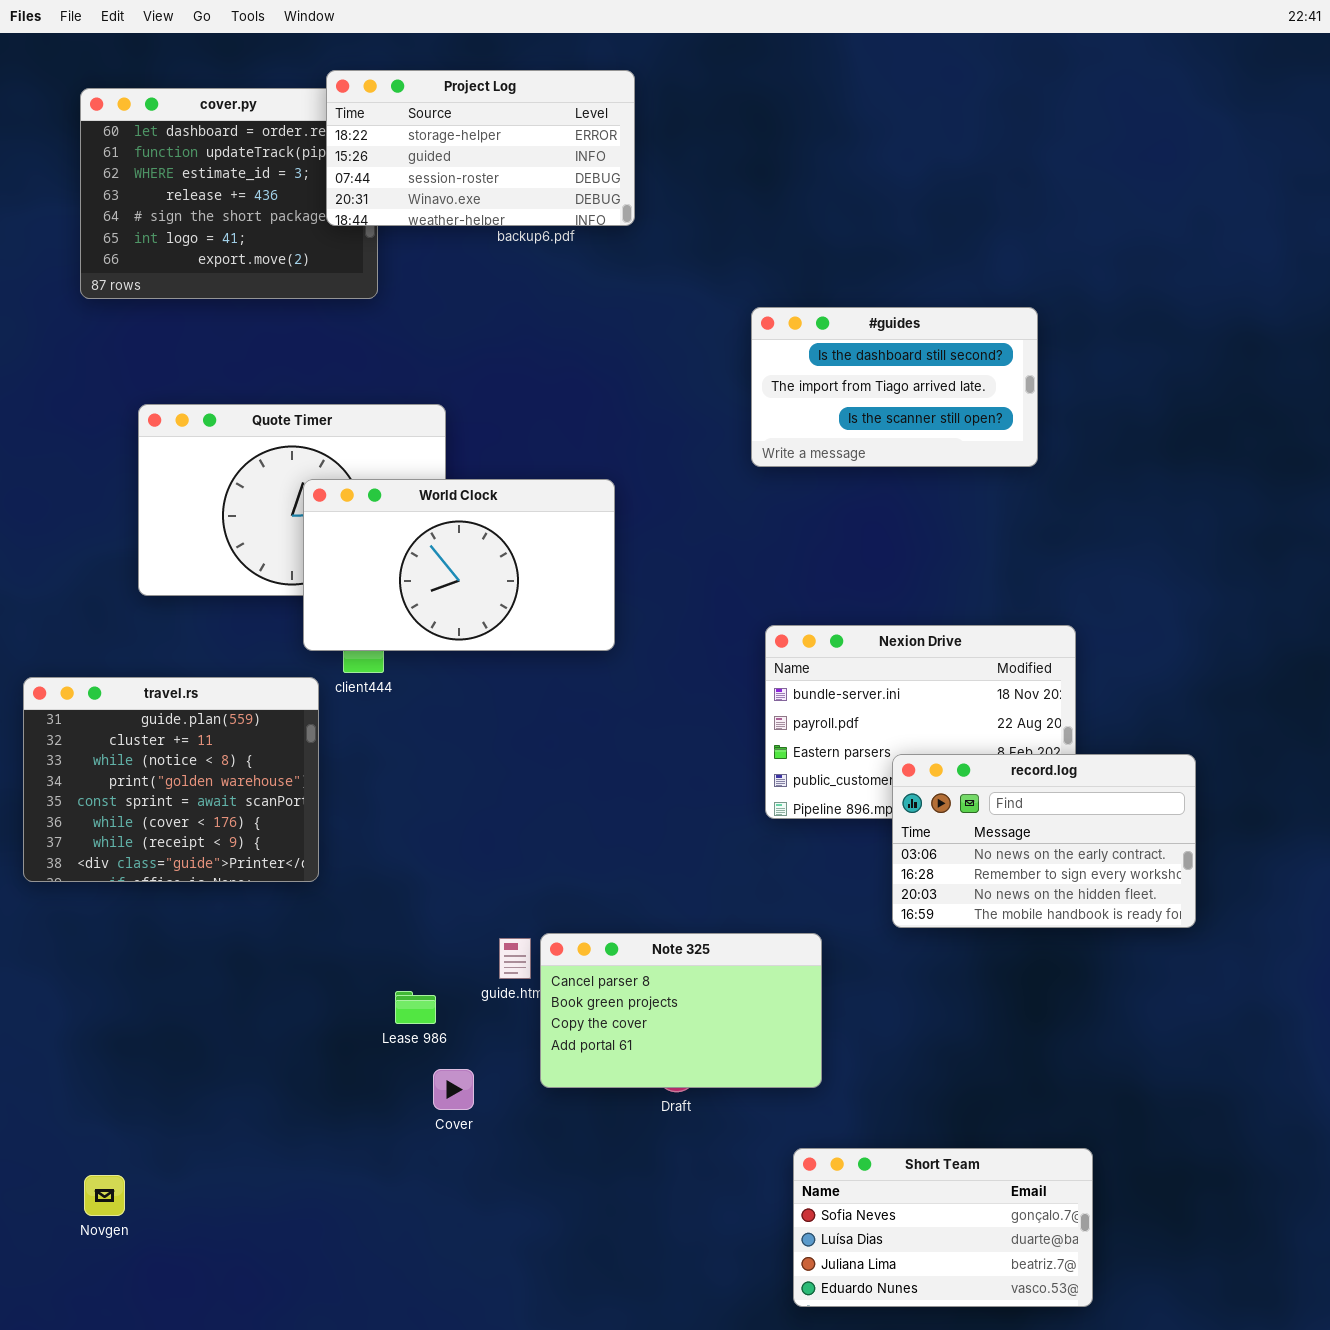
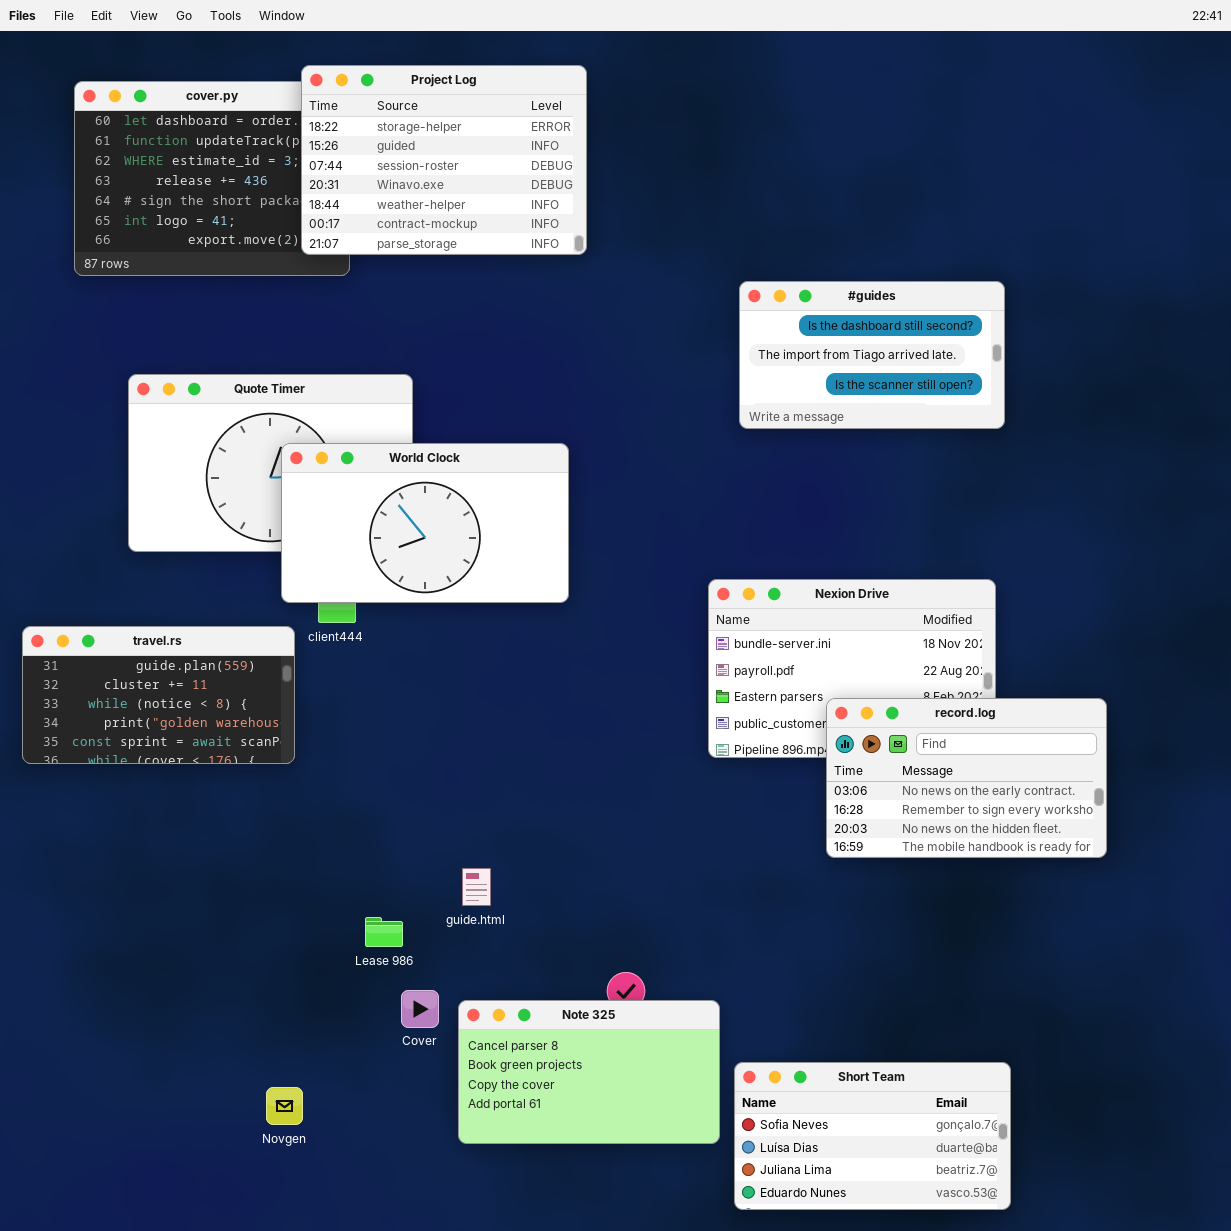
Project Log: [326,70,635,226] -> [301,65,587,255], resized
#guides: [751,307,1038,467] -> [739,281,1005,429], moved
travel.rs: [23,677,319,882] -> [22,626,295,764], resized
Note 325: [540,933,822,1088] -> [458,1000,720,1144], moved
Novgen: [84,1175,125,1216] -> [266,1087,303,1125], moved

